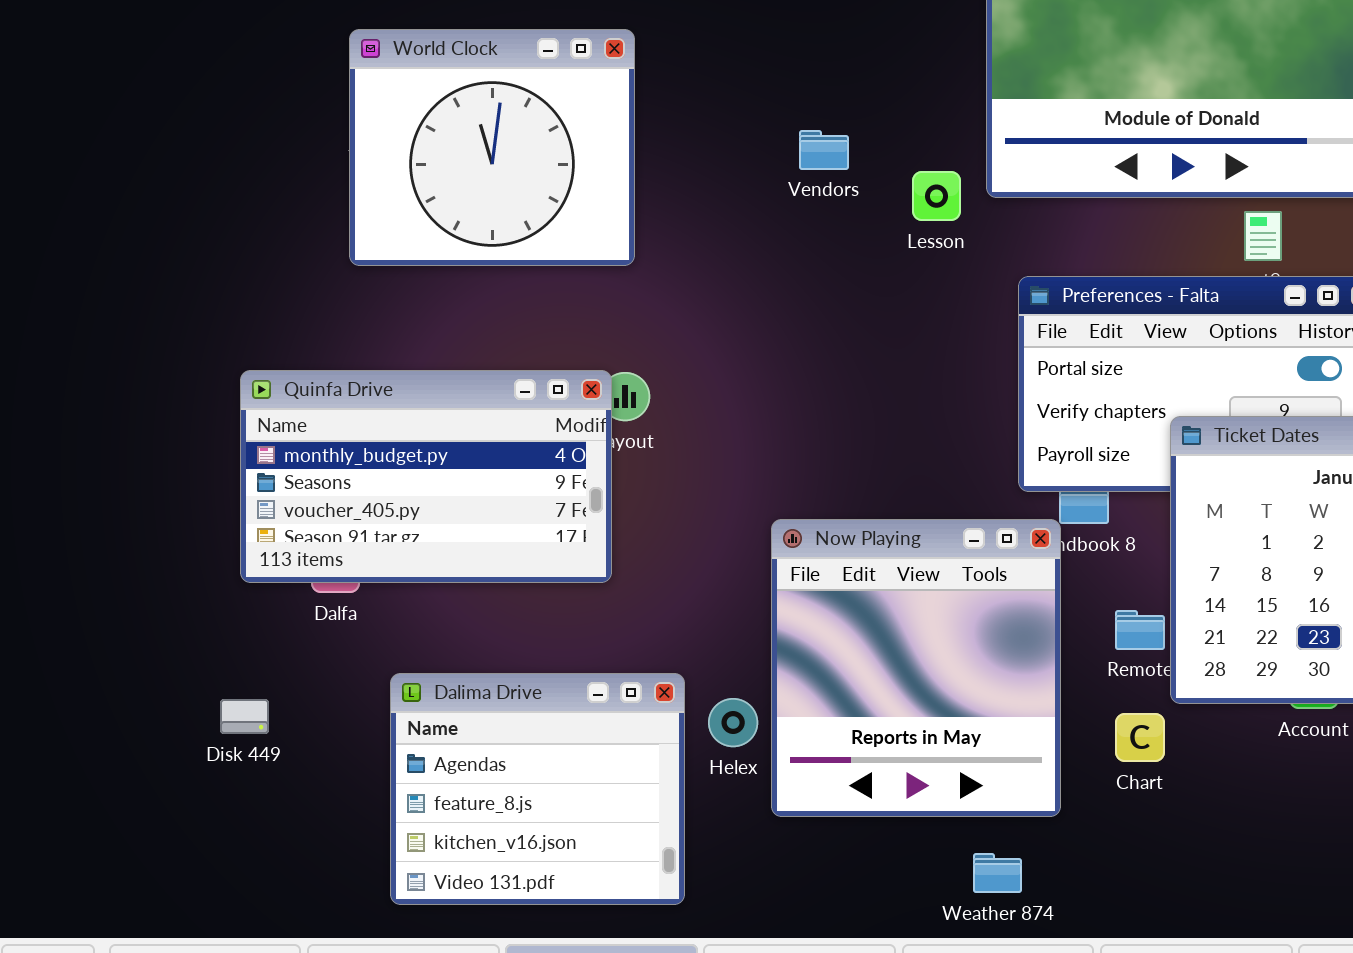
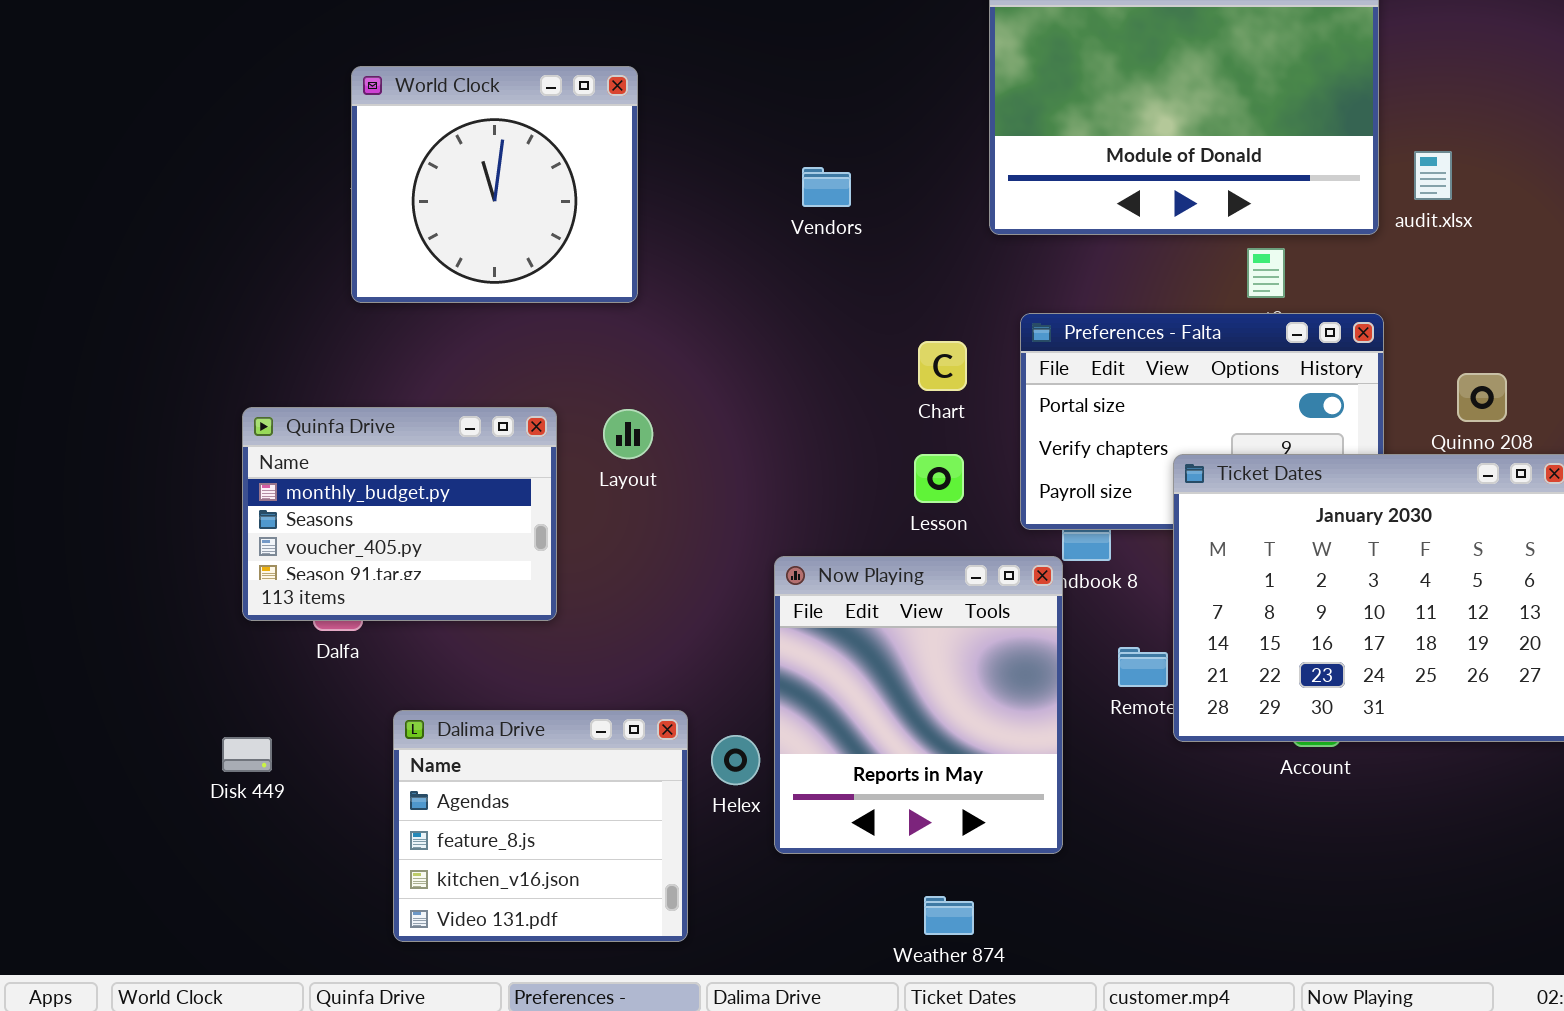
Lesson: [912,171,961,221] -> [914,454,964,503], moved
Quinfa Drive: [240,370,612,583] -> [242,407,557,621], resized
Chart: [1115,713,1165,762] -> [918,341,967,391], moved
Weather 874: [973,853,1022,893] -> [924,896,974,935], moved

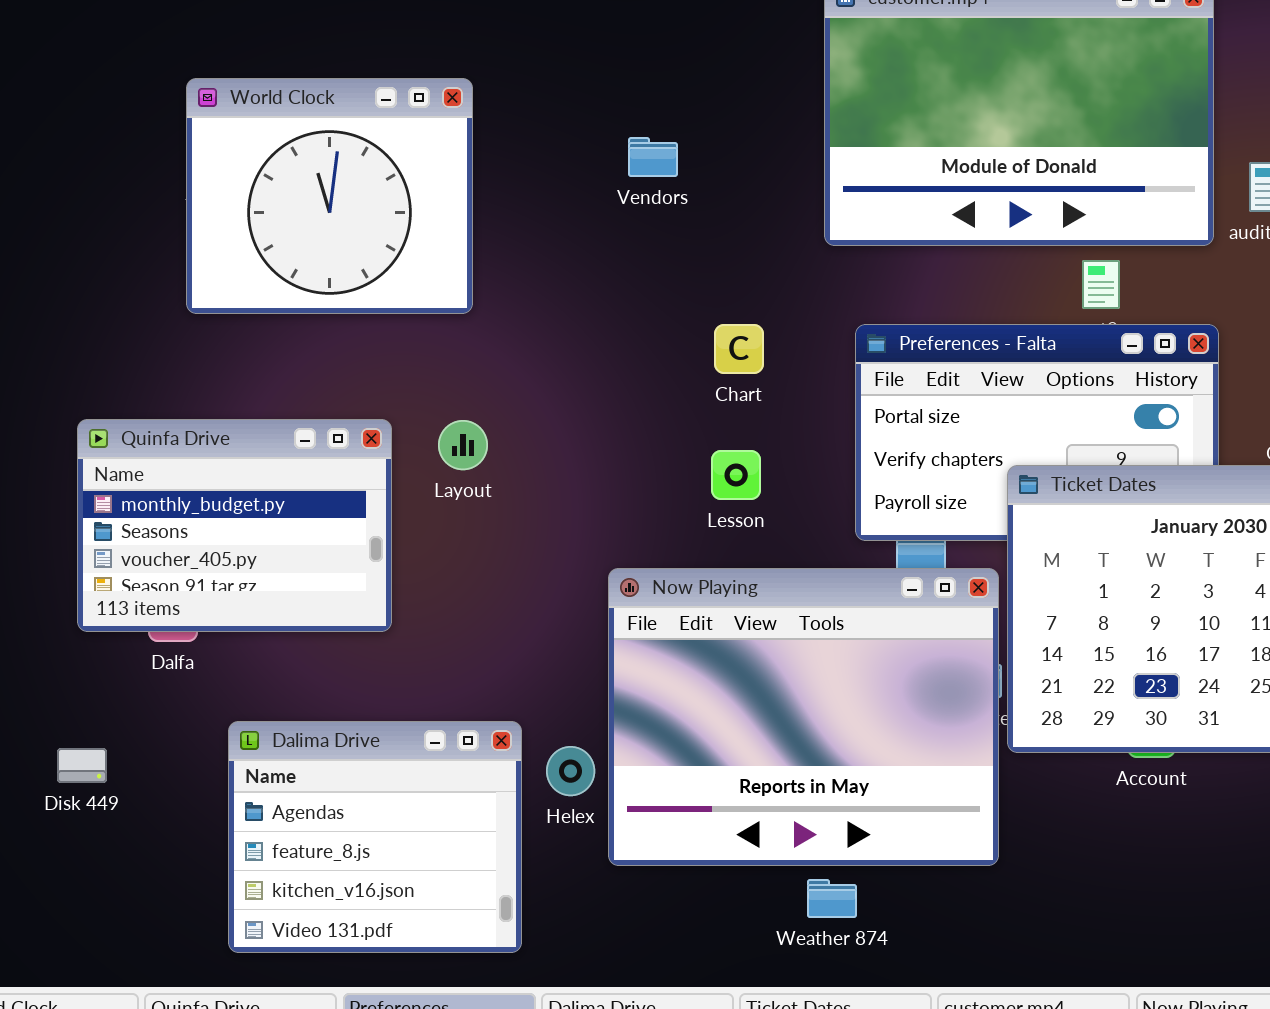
Vendors: [802,167,851,207] -> [628,137,678,177], moved
Chart: [918,341,967,391] -> [714,324,764,374], moved
Lesson: [914,454,964,503] -> [711,450,761,500], moved
Now Playing: [774,556,1063,854] -> [608,568,999,866], resized
Weather 874: [924,896,974,935] -> [807,879,857,918], moved

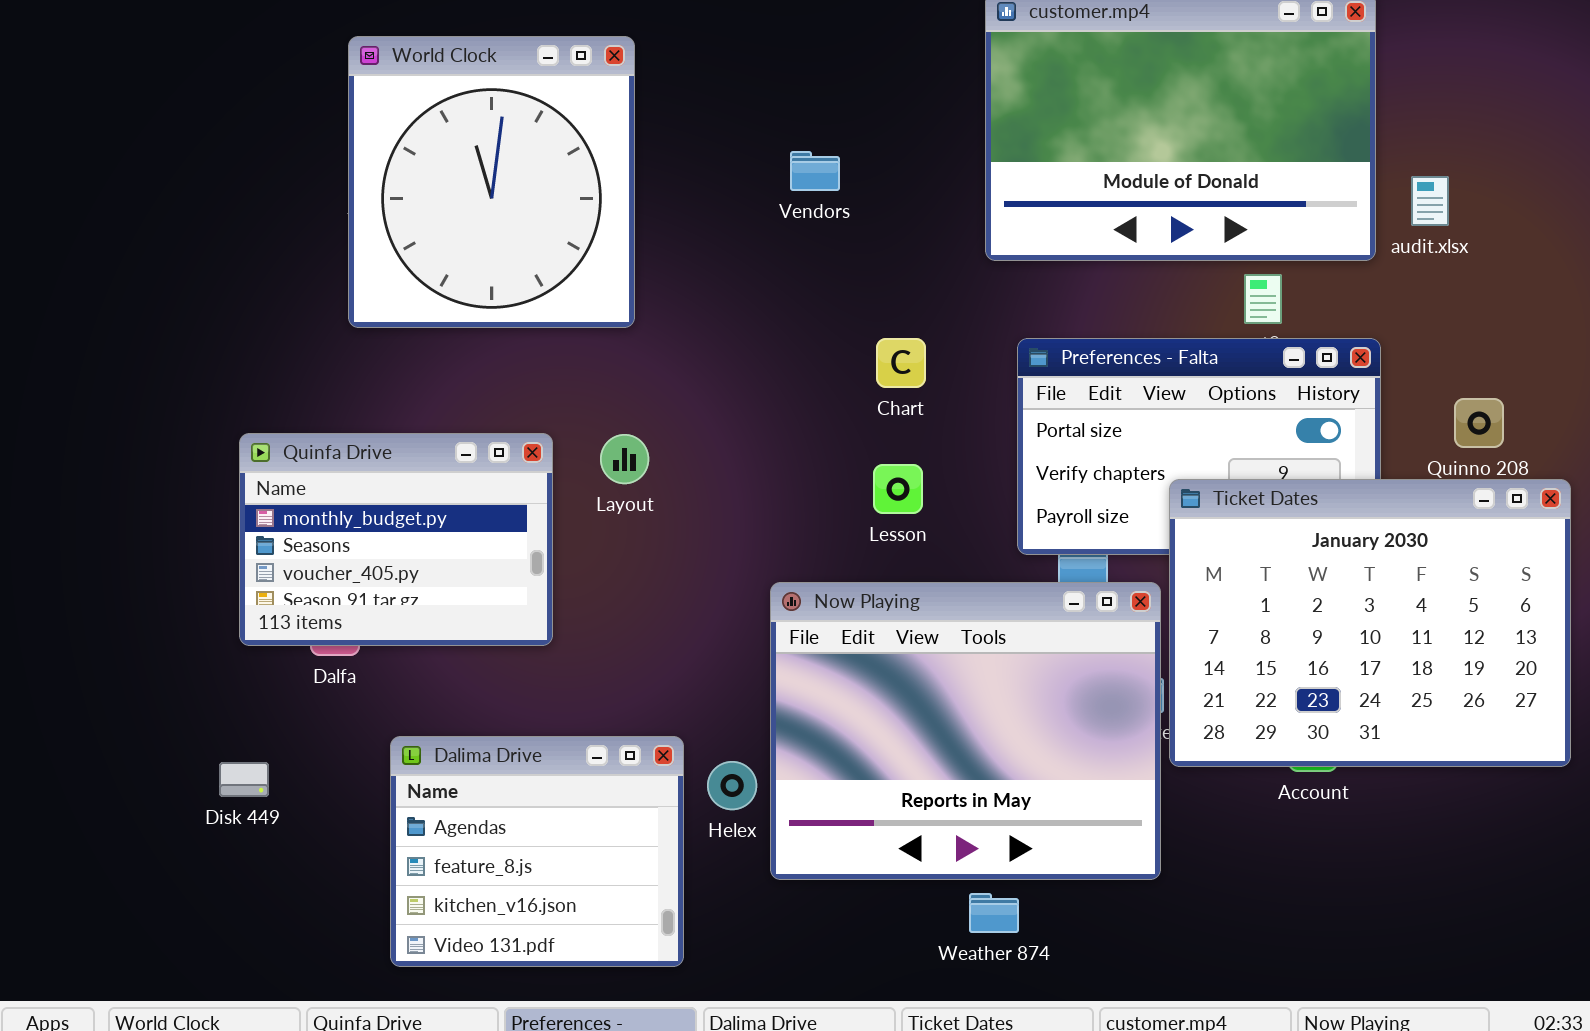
World Clock: [186,78,473,314] -> [348,36,635,328], resized

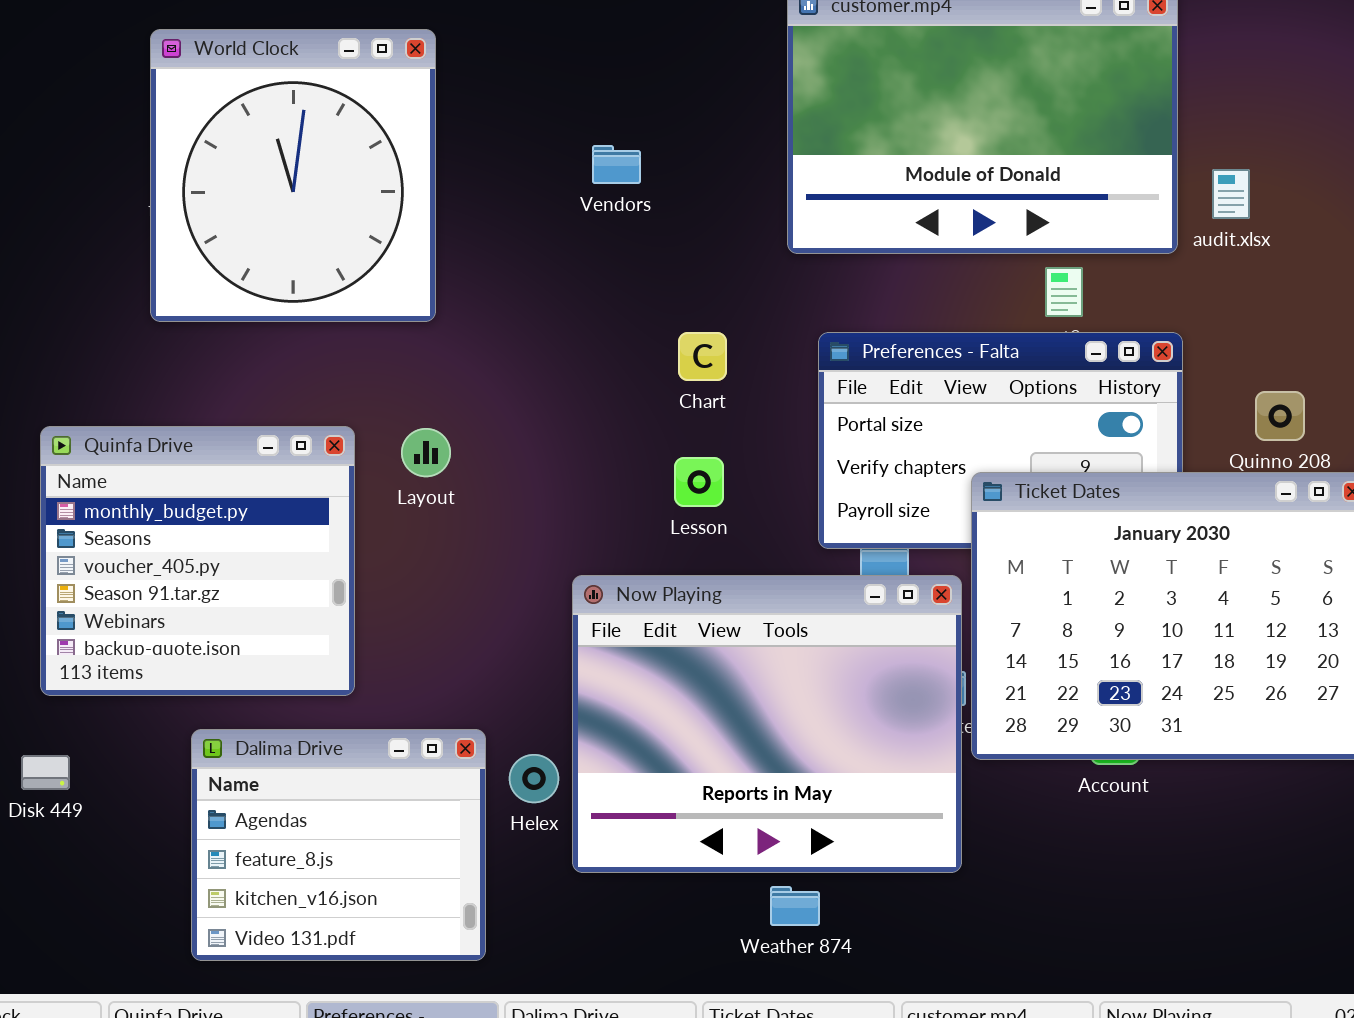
Quinfa Drive: [239,433,553,646] -> [40,426,355,696], resized

